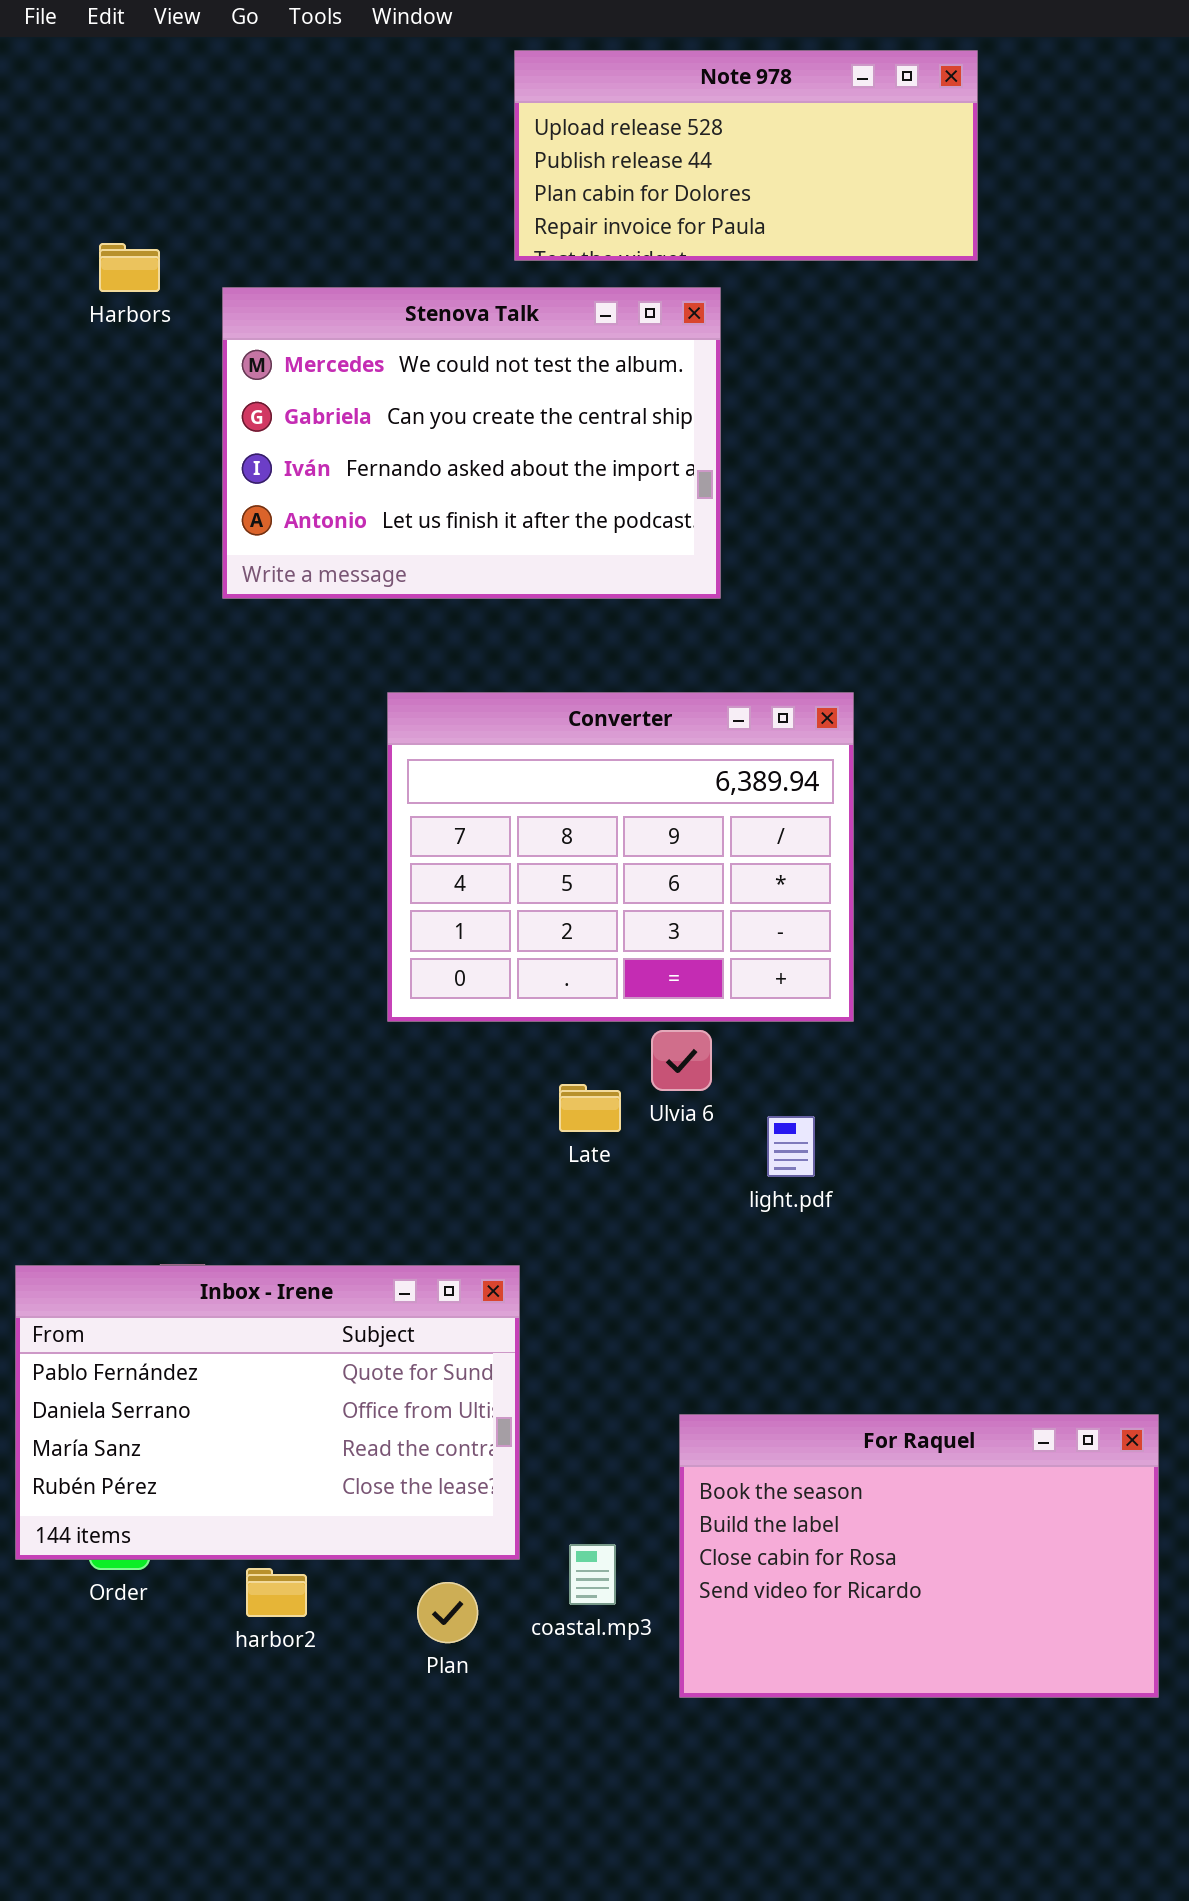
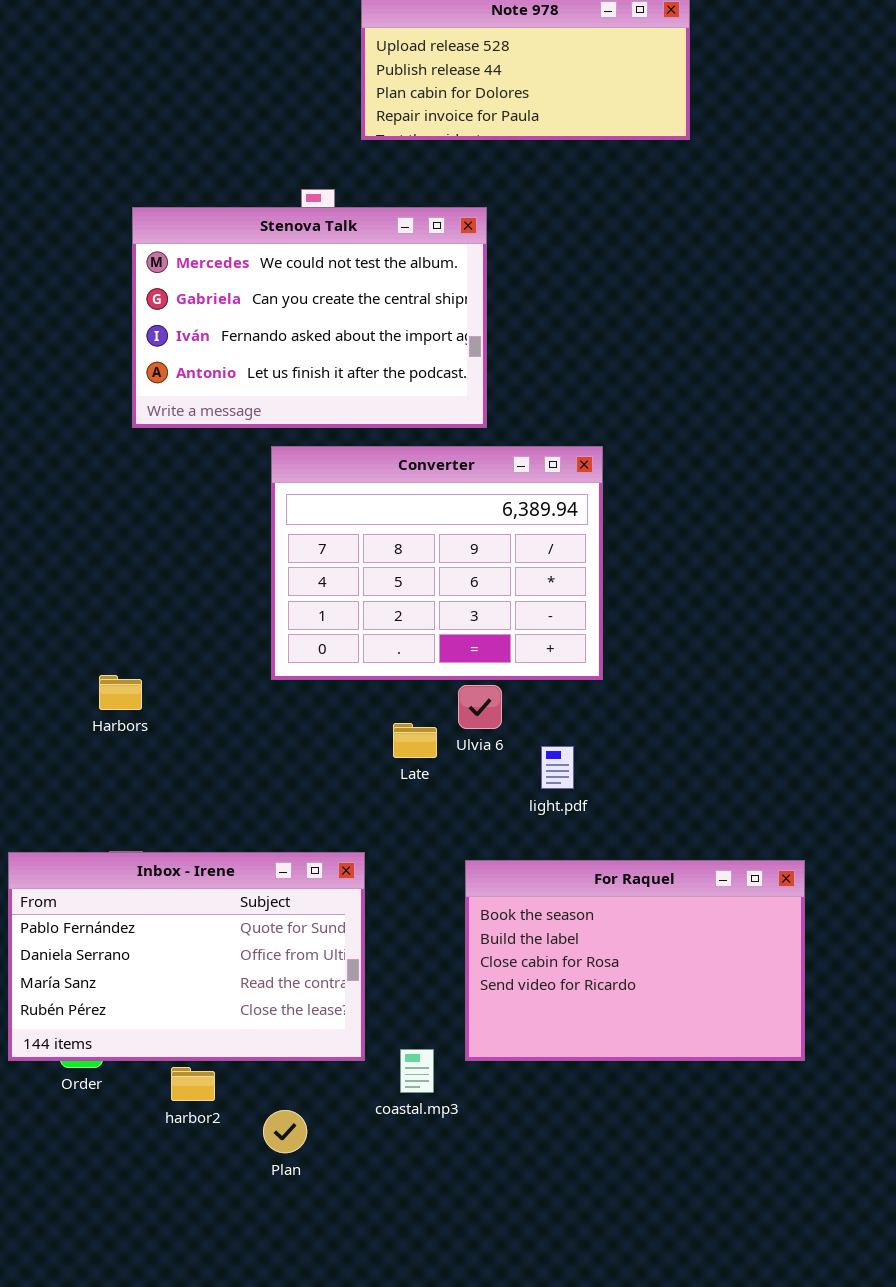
Harbors: [99,243,160,292] -> [99,675,142,710], moved
Stenova Talk: [222,287,721,599] -> [132,207,487,428], moved
For Raquel: [679,1414,1159,1698] -> [465,860,805,1061], moved
Plan: [417,1582,478,1643] -> [263,1110,307,1153], moved

